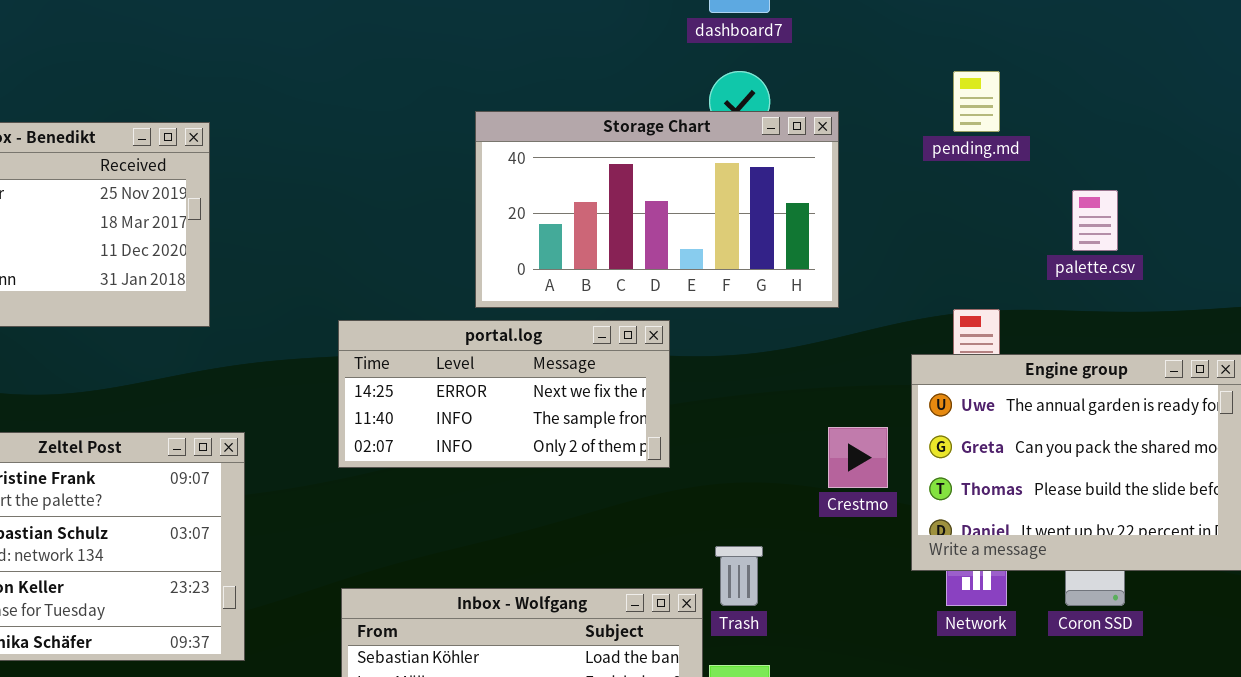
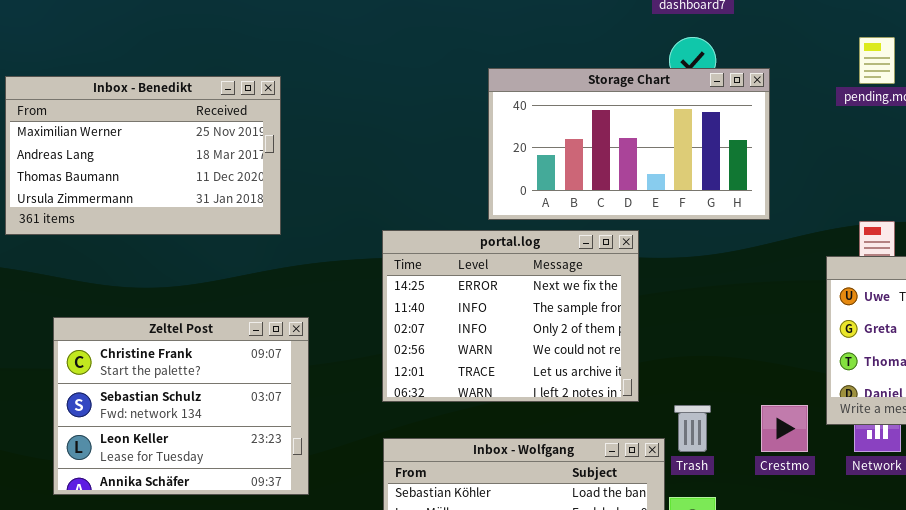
portal.log: [338,320,670,468] -> [382,230,639,402], resized
Crestmo: [828,427,888,488] -> [761,405,808,452], moved

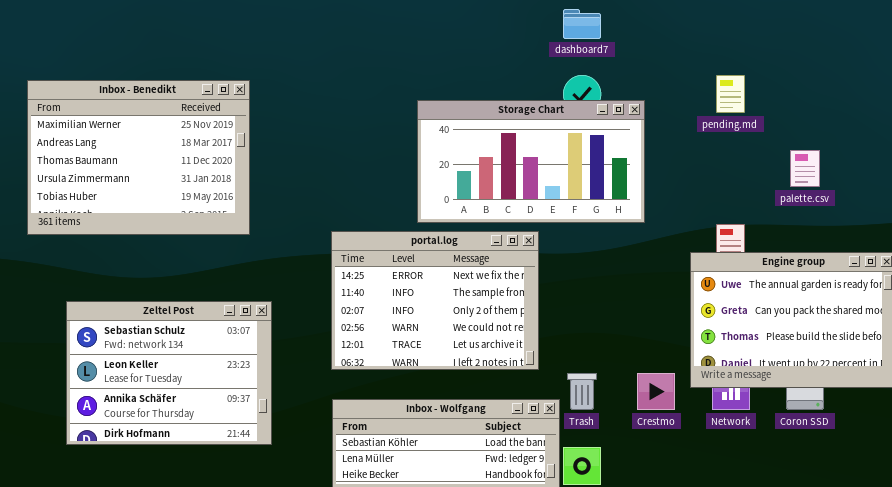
Inbox - Benedikt: [5,76,281,235] -> [27,80,250,235], resized
Zeltel Post: [53,317,309,495] -> [66,301,272,445], scrolled down 1 row

